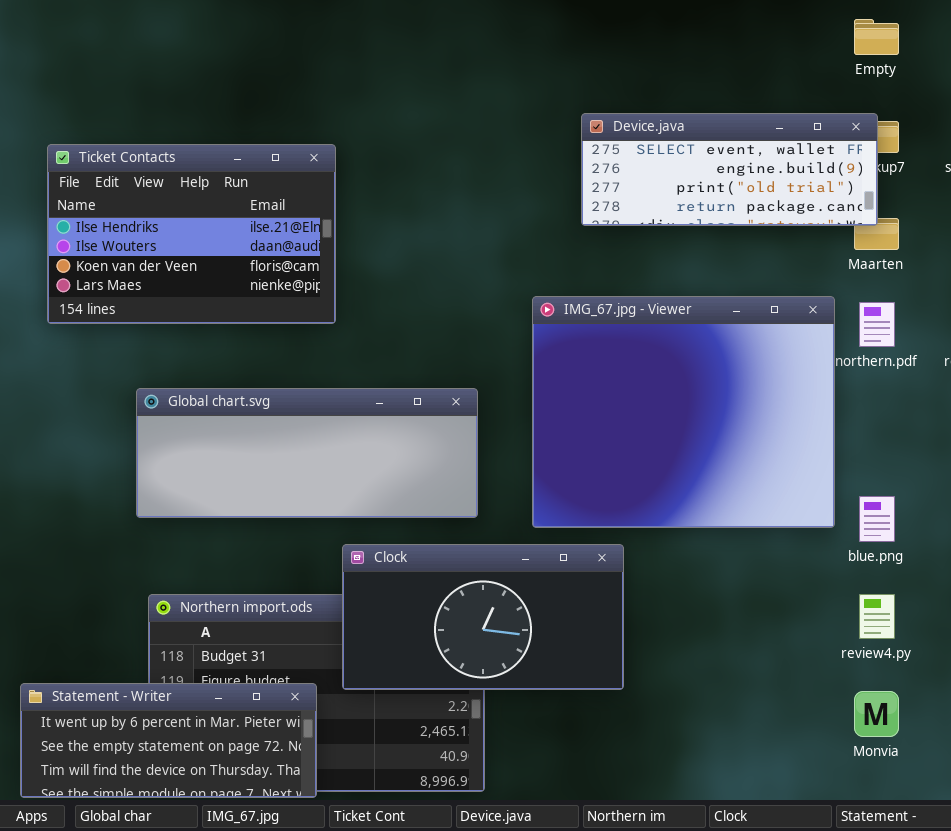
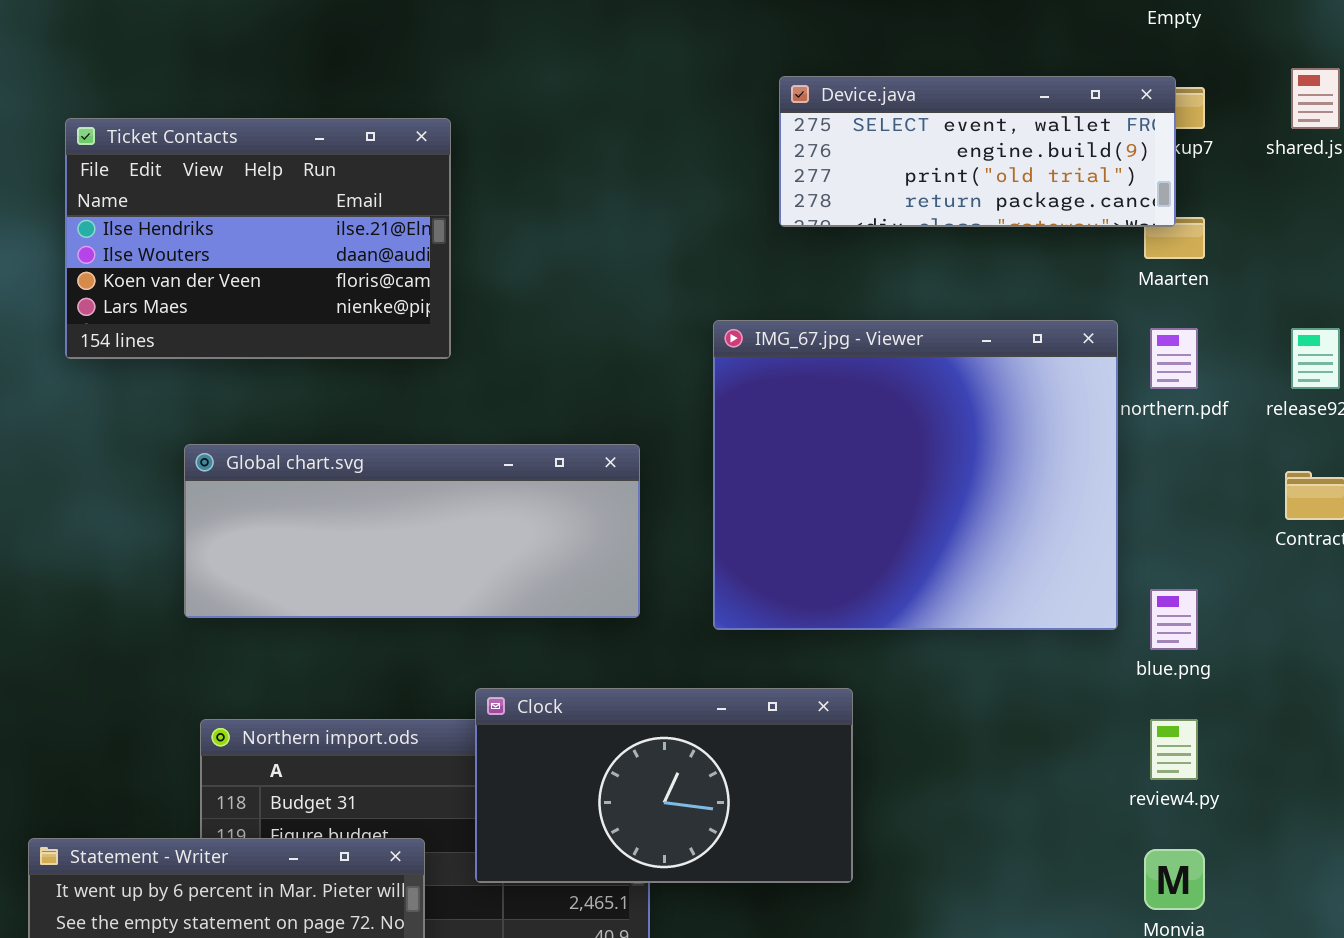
Clock: [342,544,624,690] -> [475,688,853,883], moved

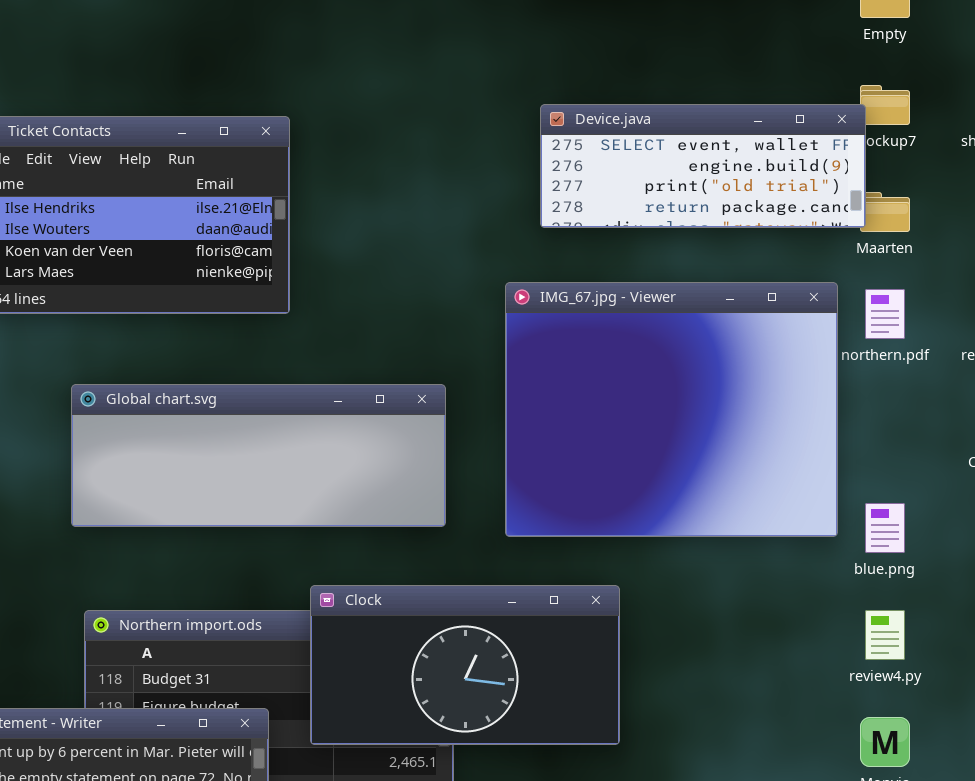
Device.java: [779,76,1176,227] -> [540,104,866,228], moved

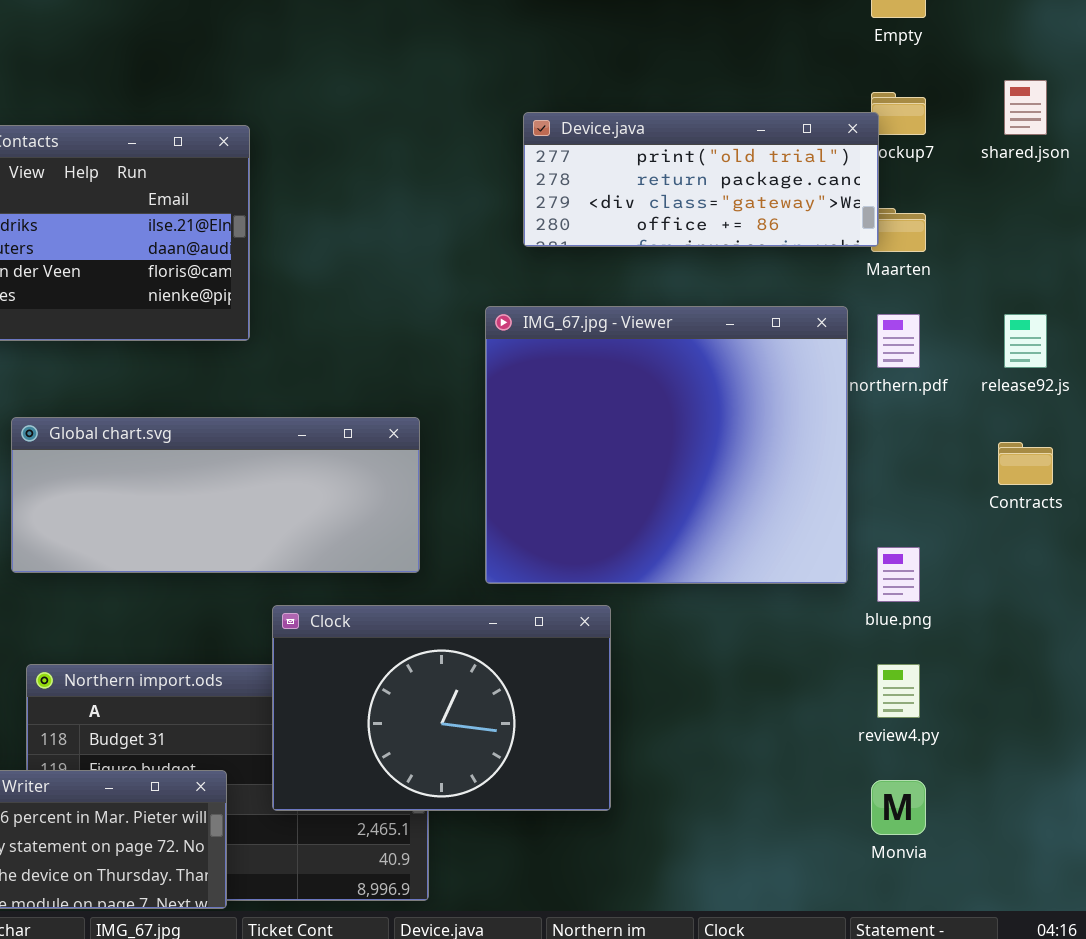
Device.java: [540,104,866,228] -> [523,112,879,247], scrolled down 2 rows
Clock: [310,585,620,745] -> [272,605,611,811], resized

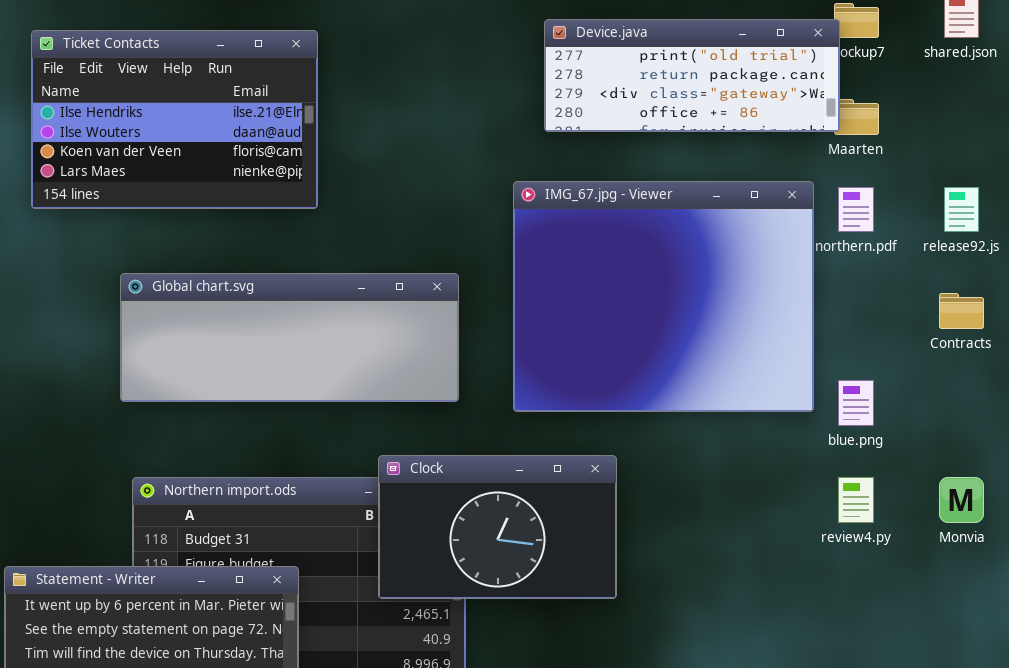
Clock: [272,605,611,811] -> [378,455,617,599], resized
Monvia: [871,780,926,835] -> [939,477,984,523], moved

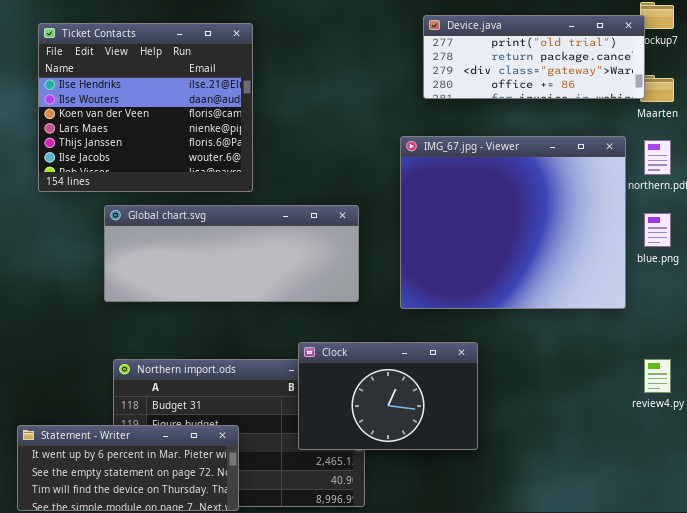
Ticket Contacts: [31,30,318,209] -> [38,23,253,192], resized
blue.png: [838,380,874,426] -> [644,213,671,247], moved

